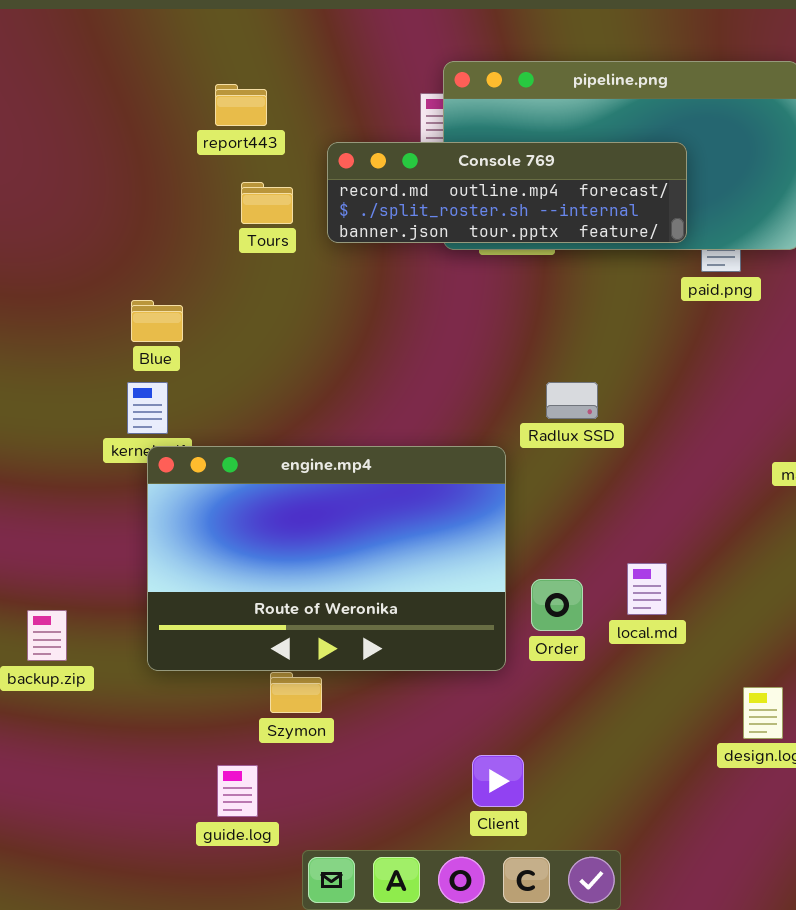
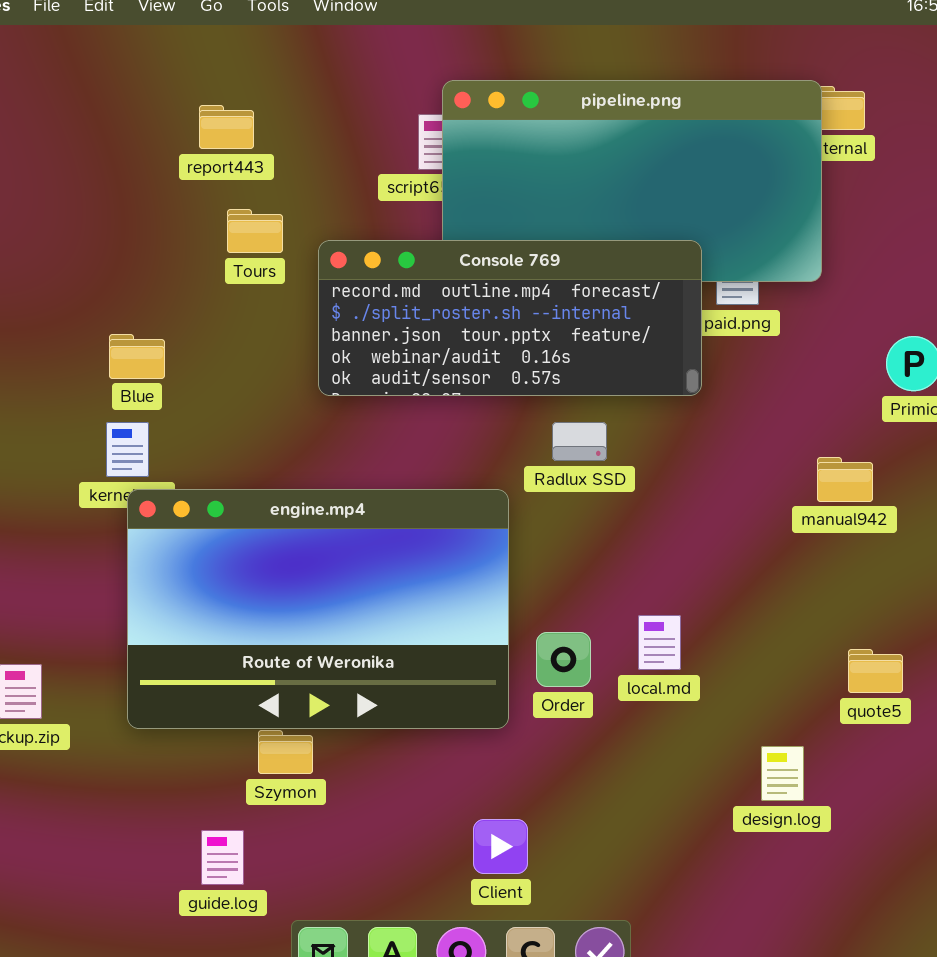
Console 769: [327,142,687,243] -> [318,240,702,396], moved, resized

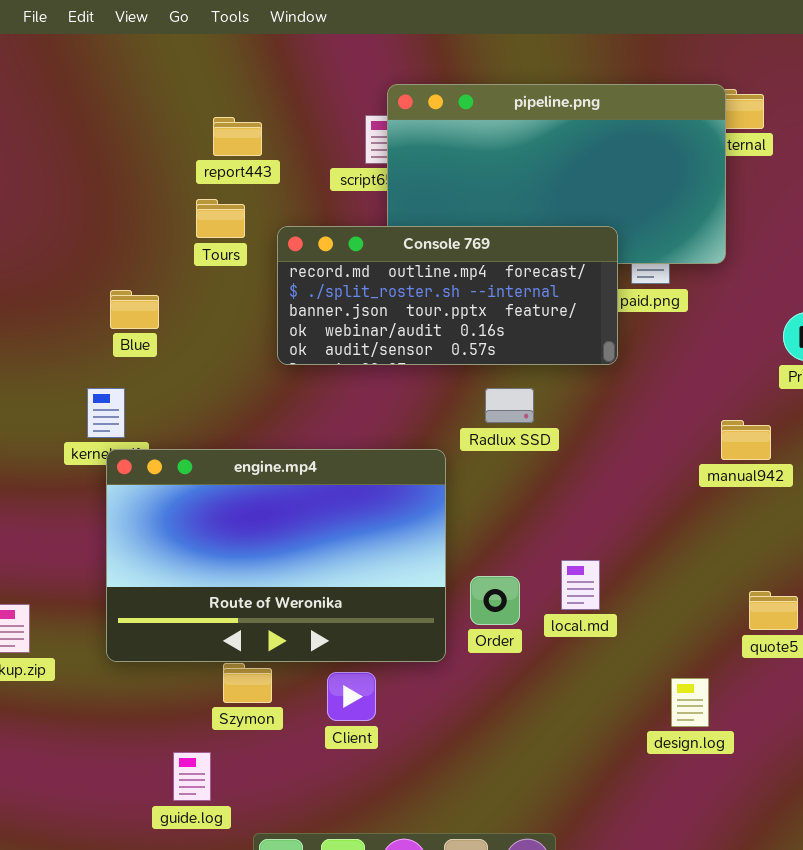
report443: [199,105,254,149] -> [213,117,262,156], moved
Blue: [109,334,165,379] -> [110,290,159,329], moved
Client: [473,819,528,874] -> [327,672,376,721], moved

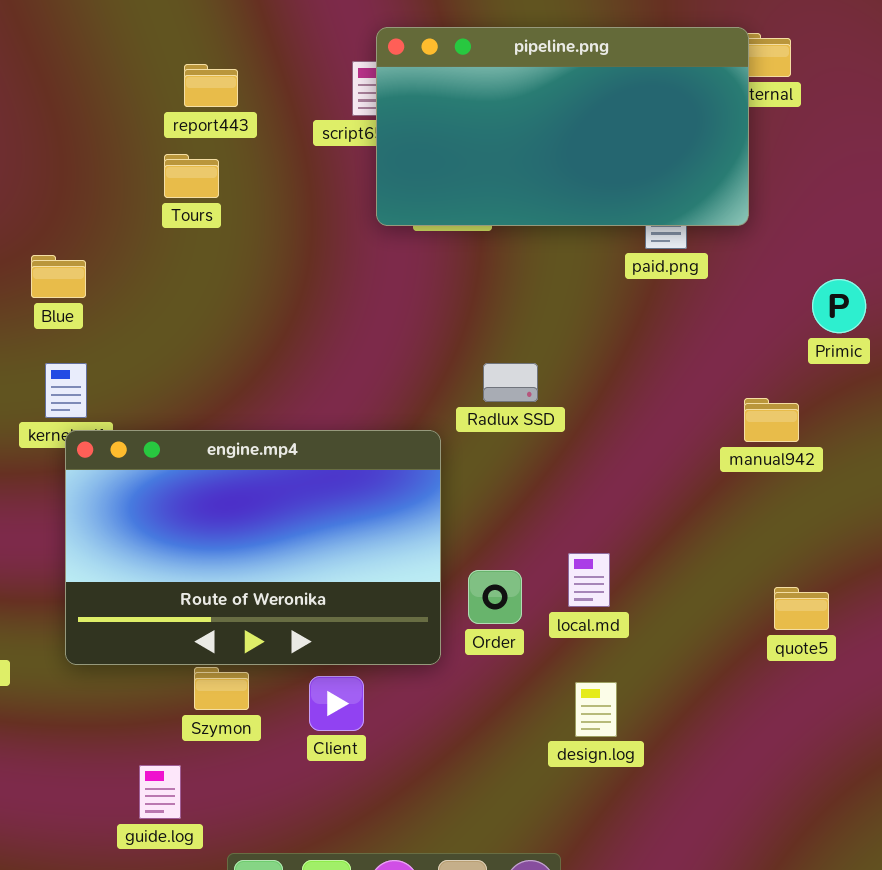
Console 769: [277,226,618,365] -> none, closed
Blue: [110,290,159,329] -> [31,255,86,298], moved
design.log: [671,678,709,727] -> [575,682,617,737], moved

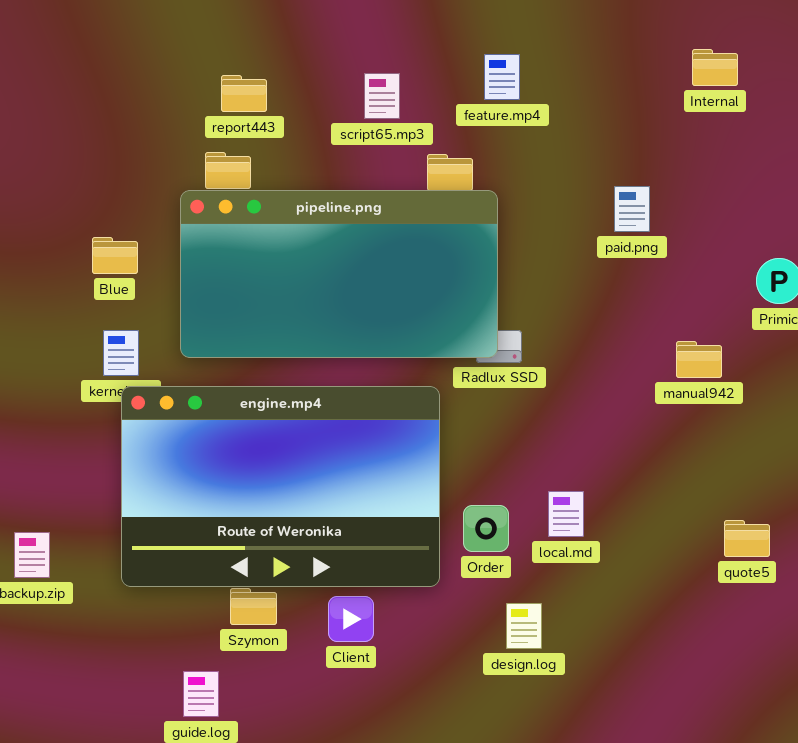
pipeline.png: [376,27,749,226] -> [180,190,498,358], moved
manual942: [744,398,799,442] -> [676,341,722,378], moved
design.log: [575,682,617,737] -> [506,603,542,649], moved

